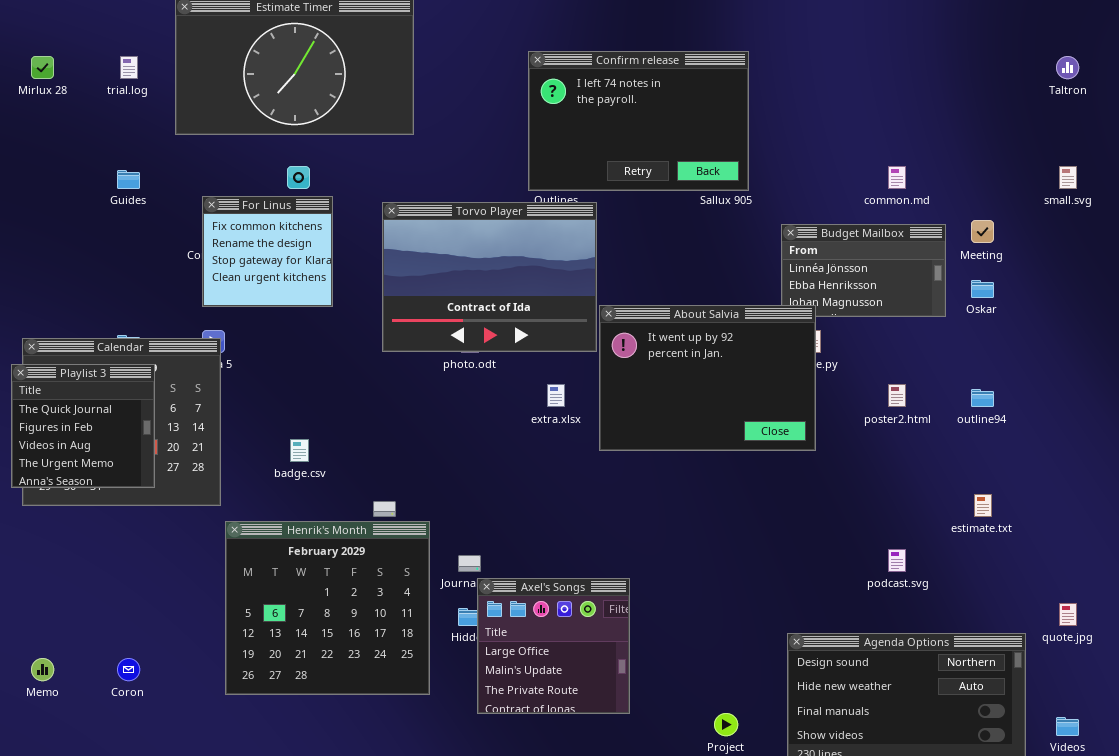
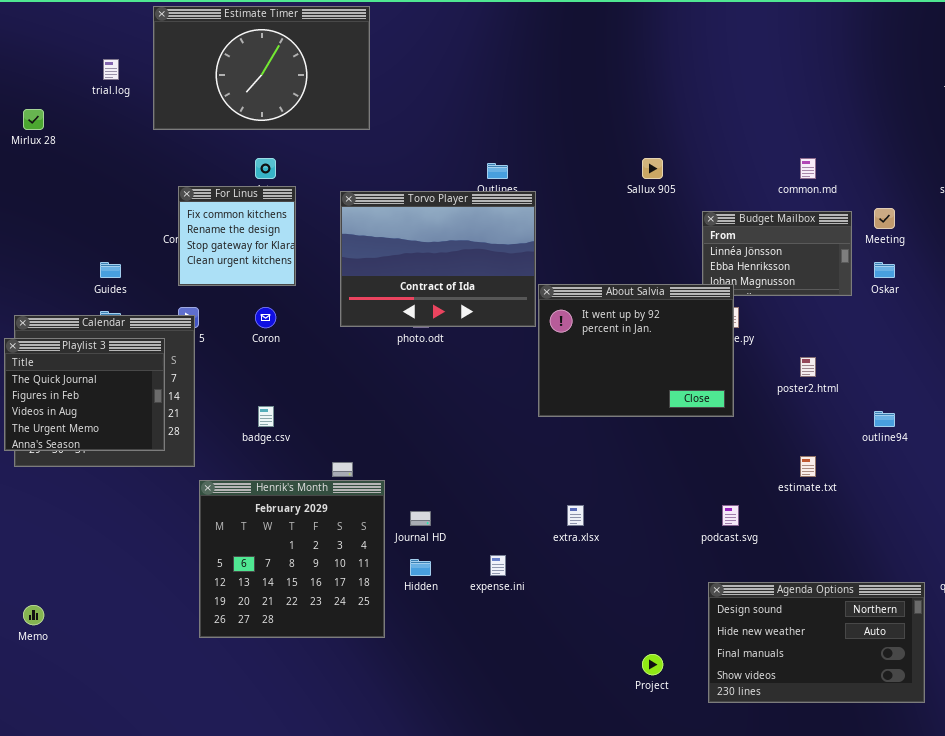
Confirm release: [528,51,749,191] -> none, closed
Mirlux 28: [31,56,54,79] -> [23,109,44,130], moved
Guides: [117,170,140,189] -> [100,262,121,278], moved
Playlist 3: [11,364,155,488] -> [4,338,165,451], resized
extra.xlsx: [547,384,565,407] -> [567,505,584,526], moved
outline94: [971,389,994,407] -> [874,411,895,427], moved
estimate.txt: [974,494,992,517] -> [800,456,816,477], moved
podcast.svg: [888,549,906,572] -> [722,505,739,526], moved
Axel's Songs: [477,578,630,714] -> none, closed
Coron: [117,658,140,681] -> [255,307,276,328], moved

